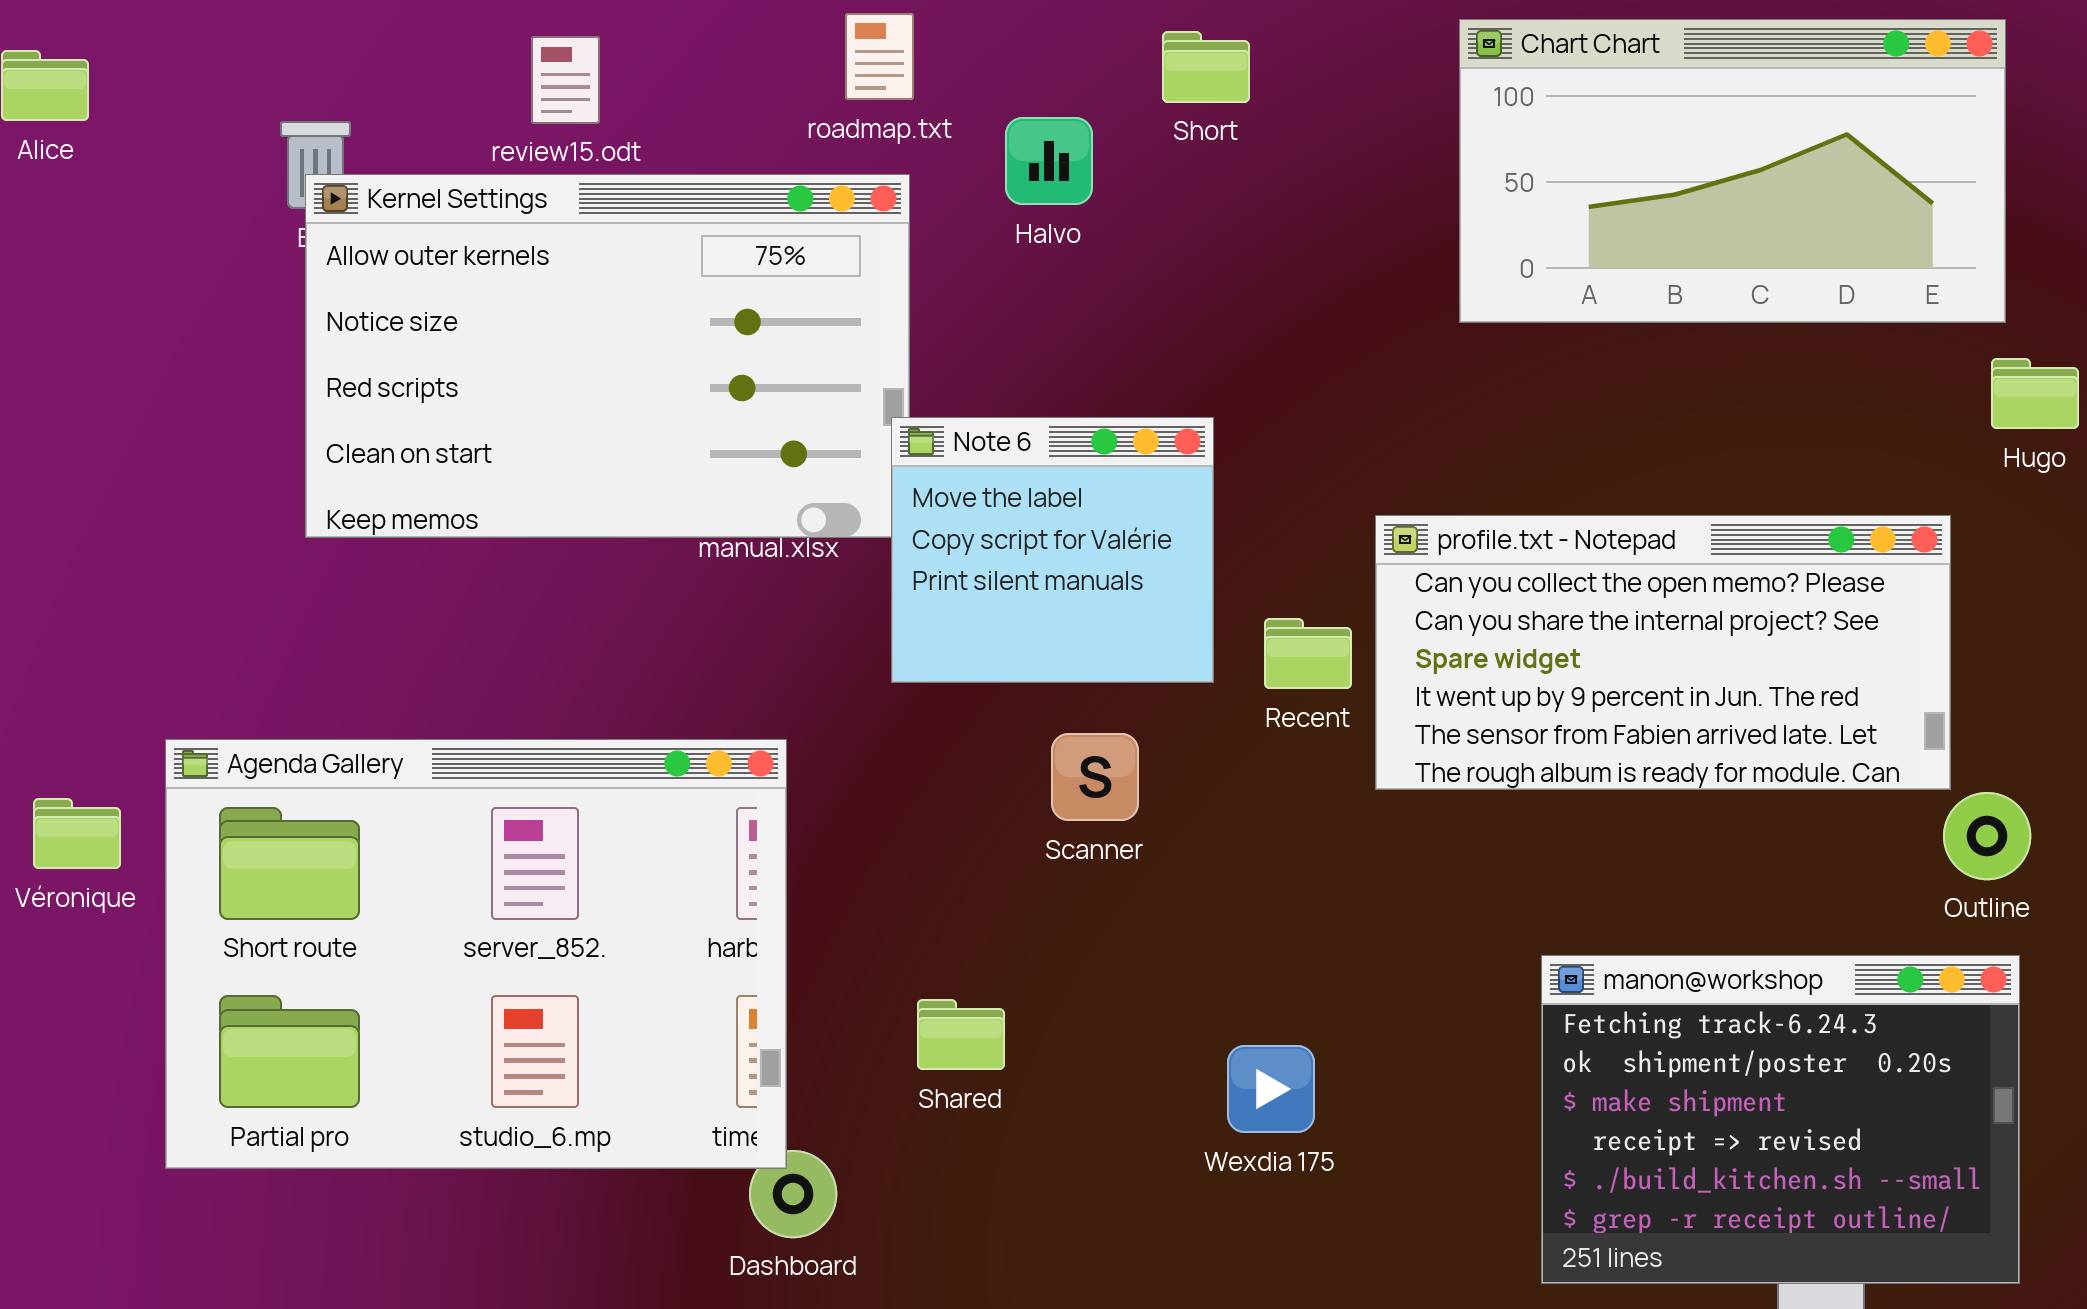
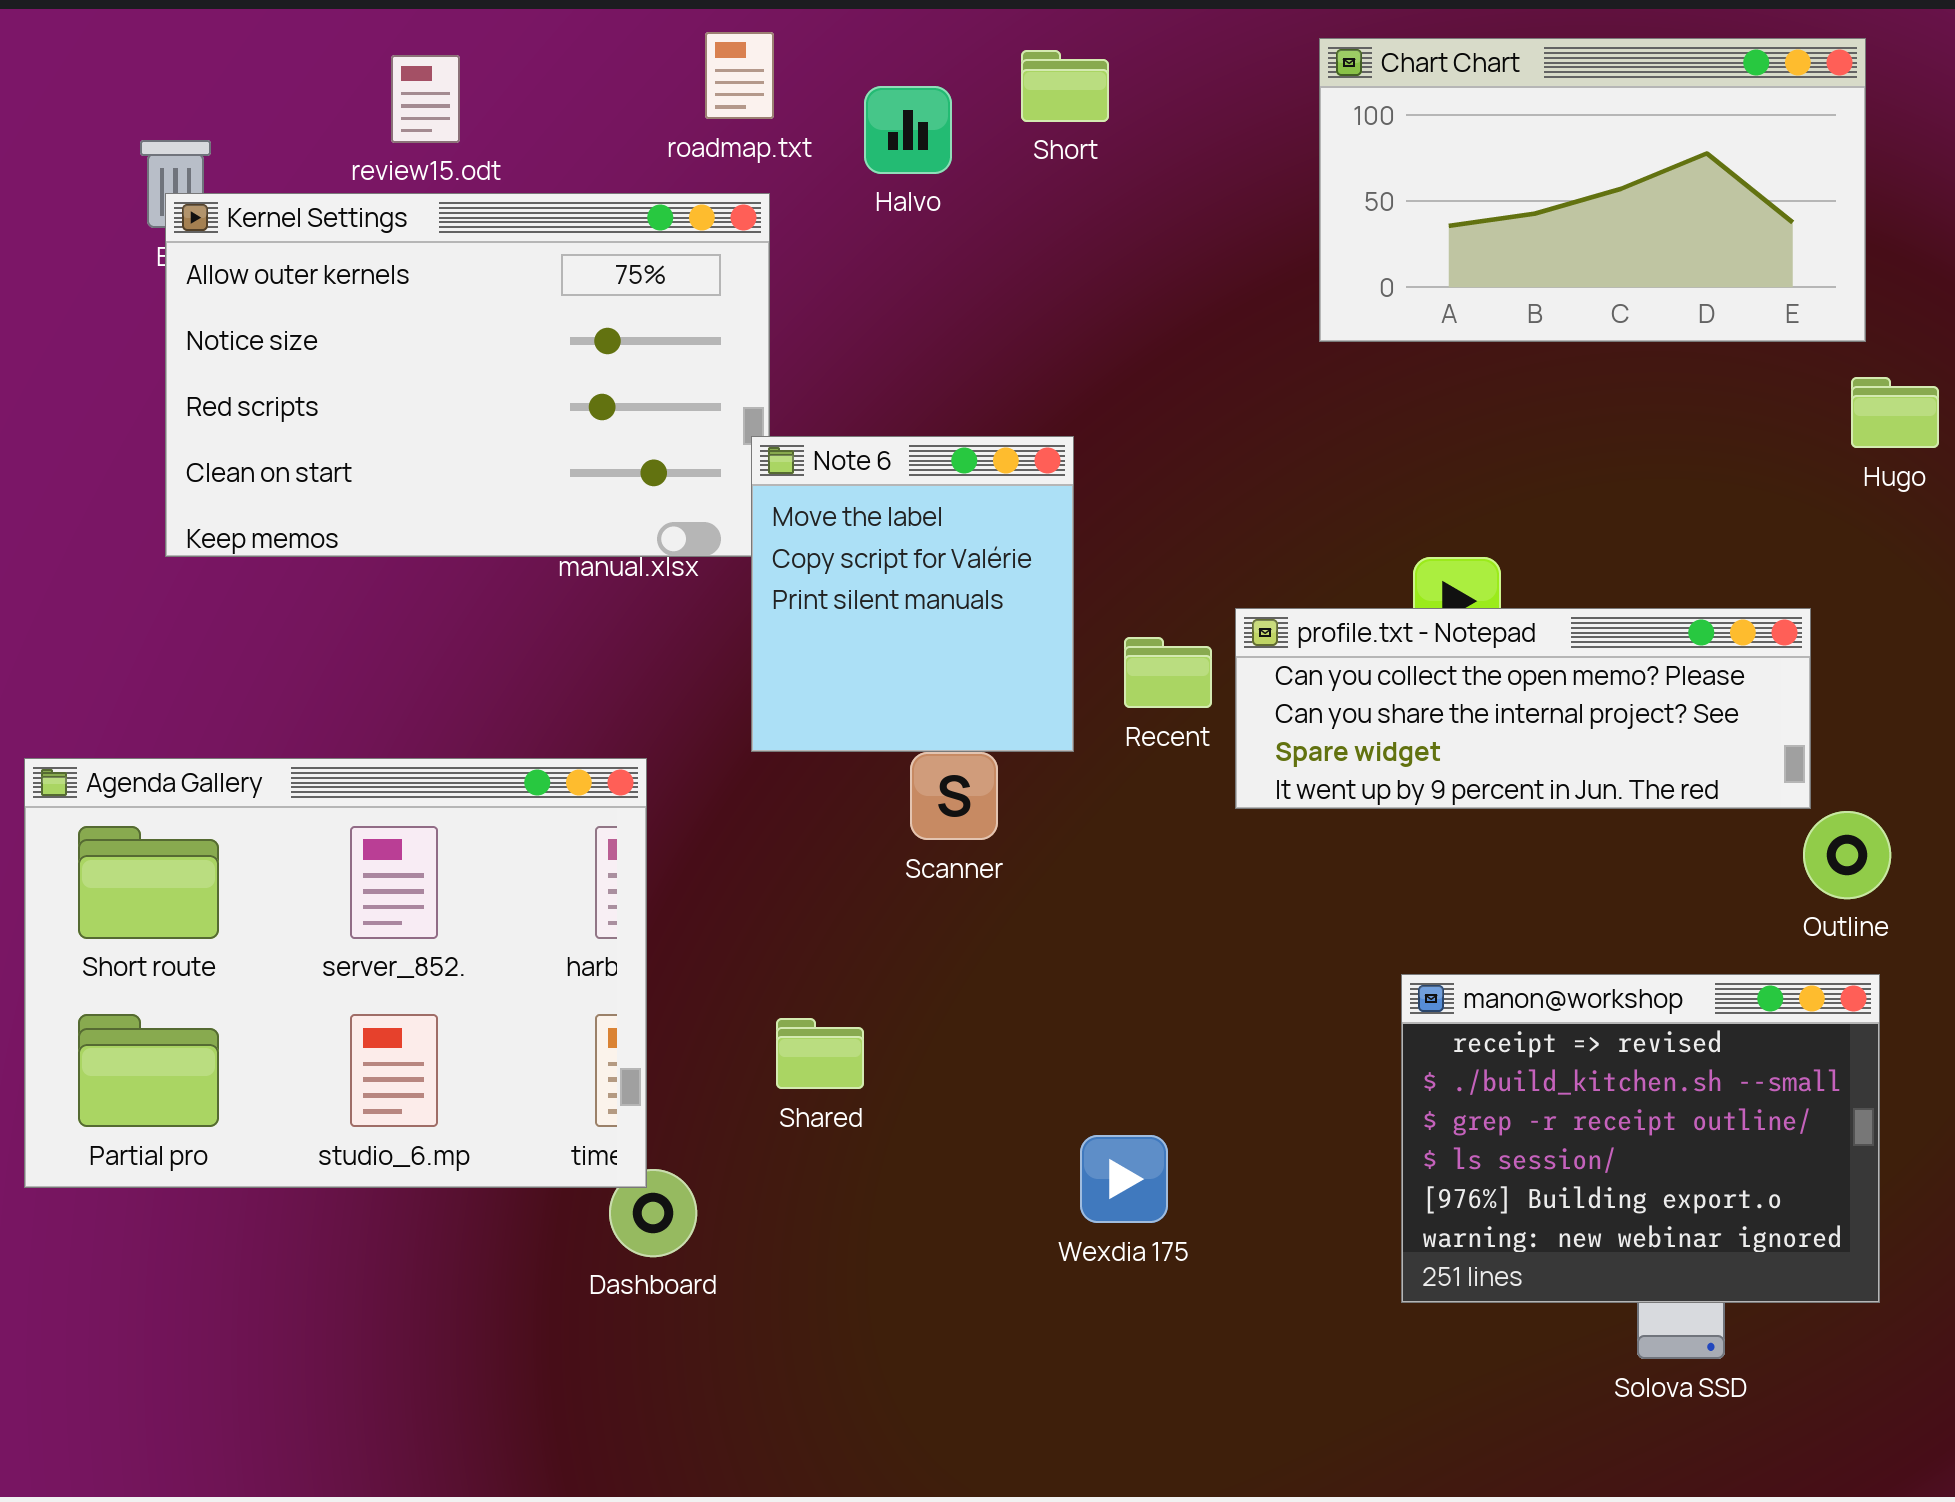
Halvo: [1005,117,1093,205] -> [864,86,952,174], moved
Note 6: [891,417,1214,683] -> [751,436,1074,752], resized
profile.txt - Notepad: [1375,515,1951,790] -> [1235,608,1811,809], resized
manon@workshop: [1541,955,2020,1284] -> [1401,974,1880,1303], scrolled down 3 rows
Wexdia 175: [1227,1045,1315,1133] -> [1080,1135,1168,1223], moved

